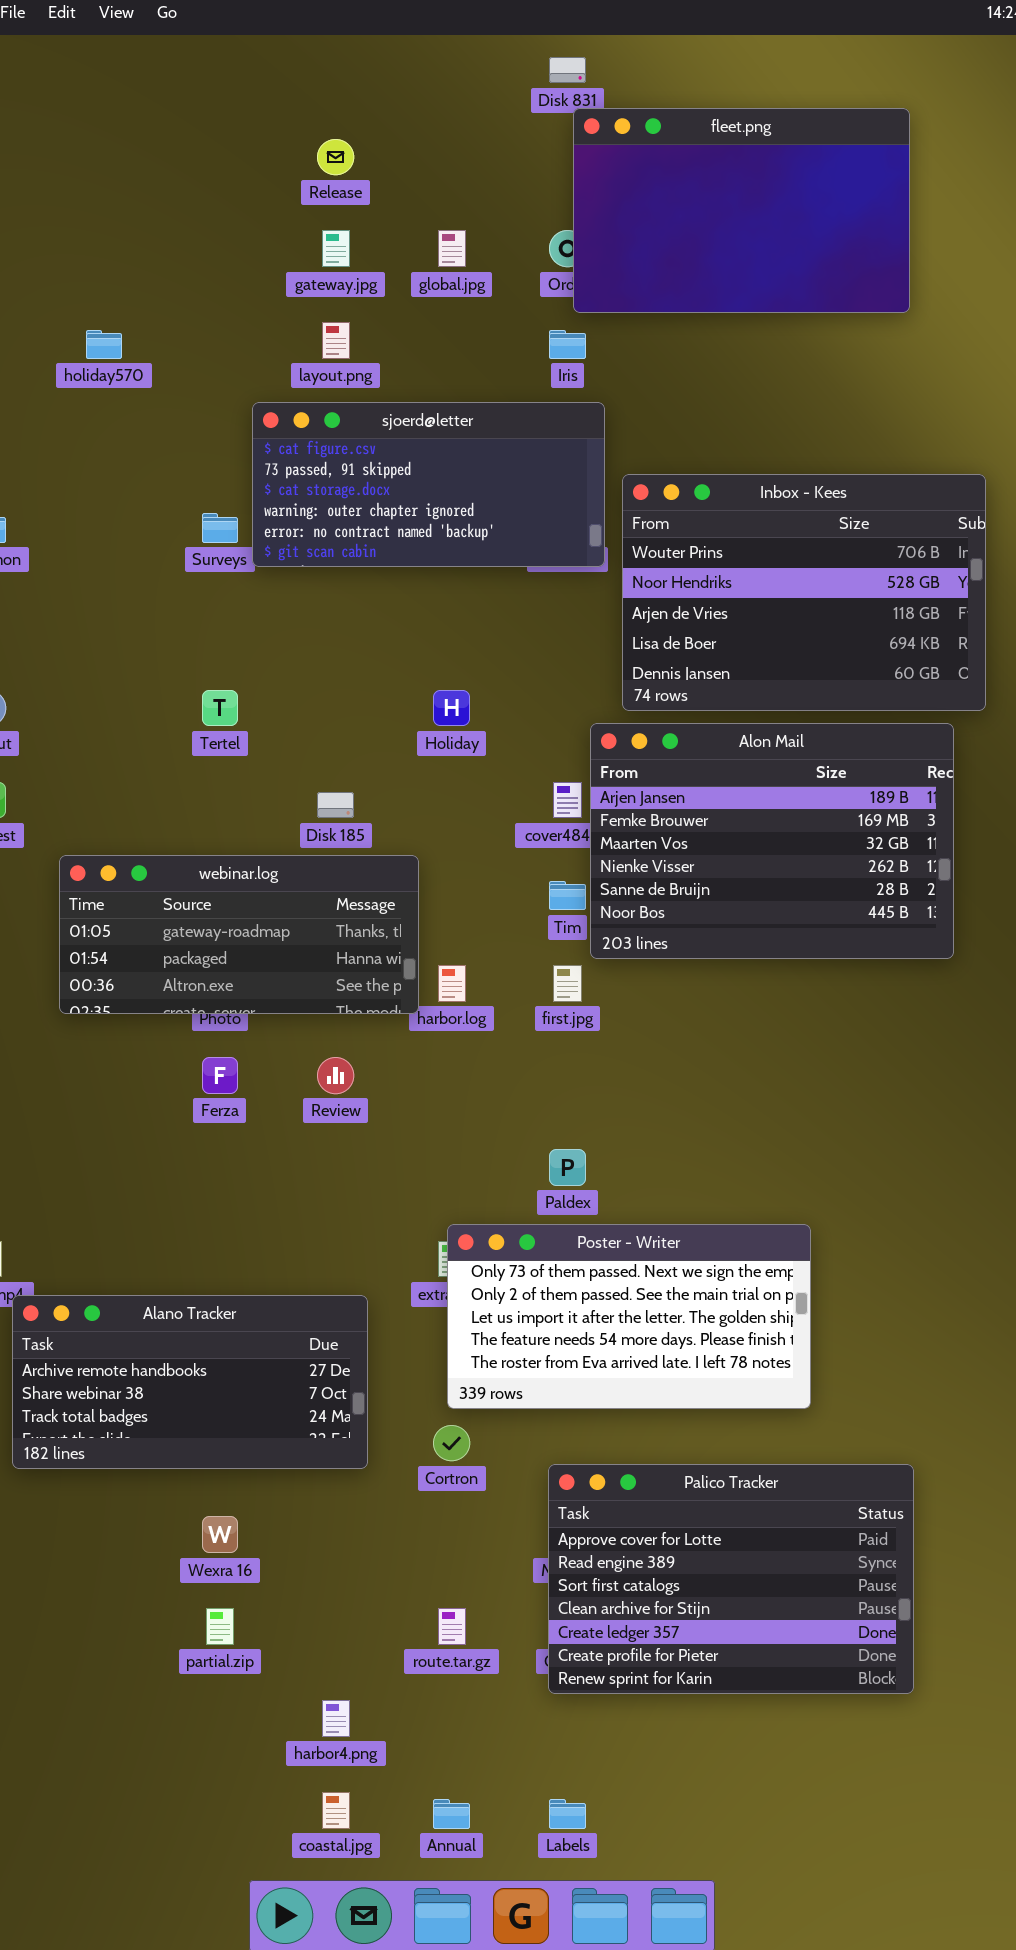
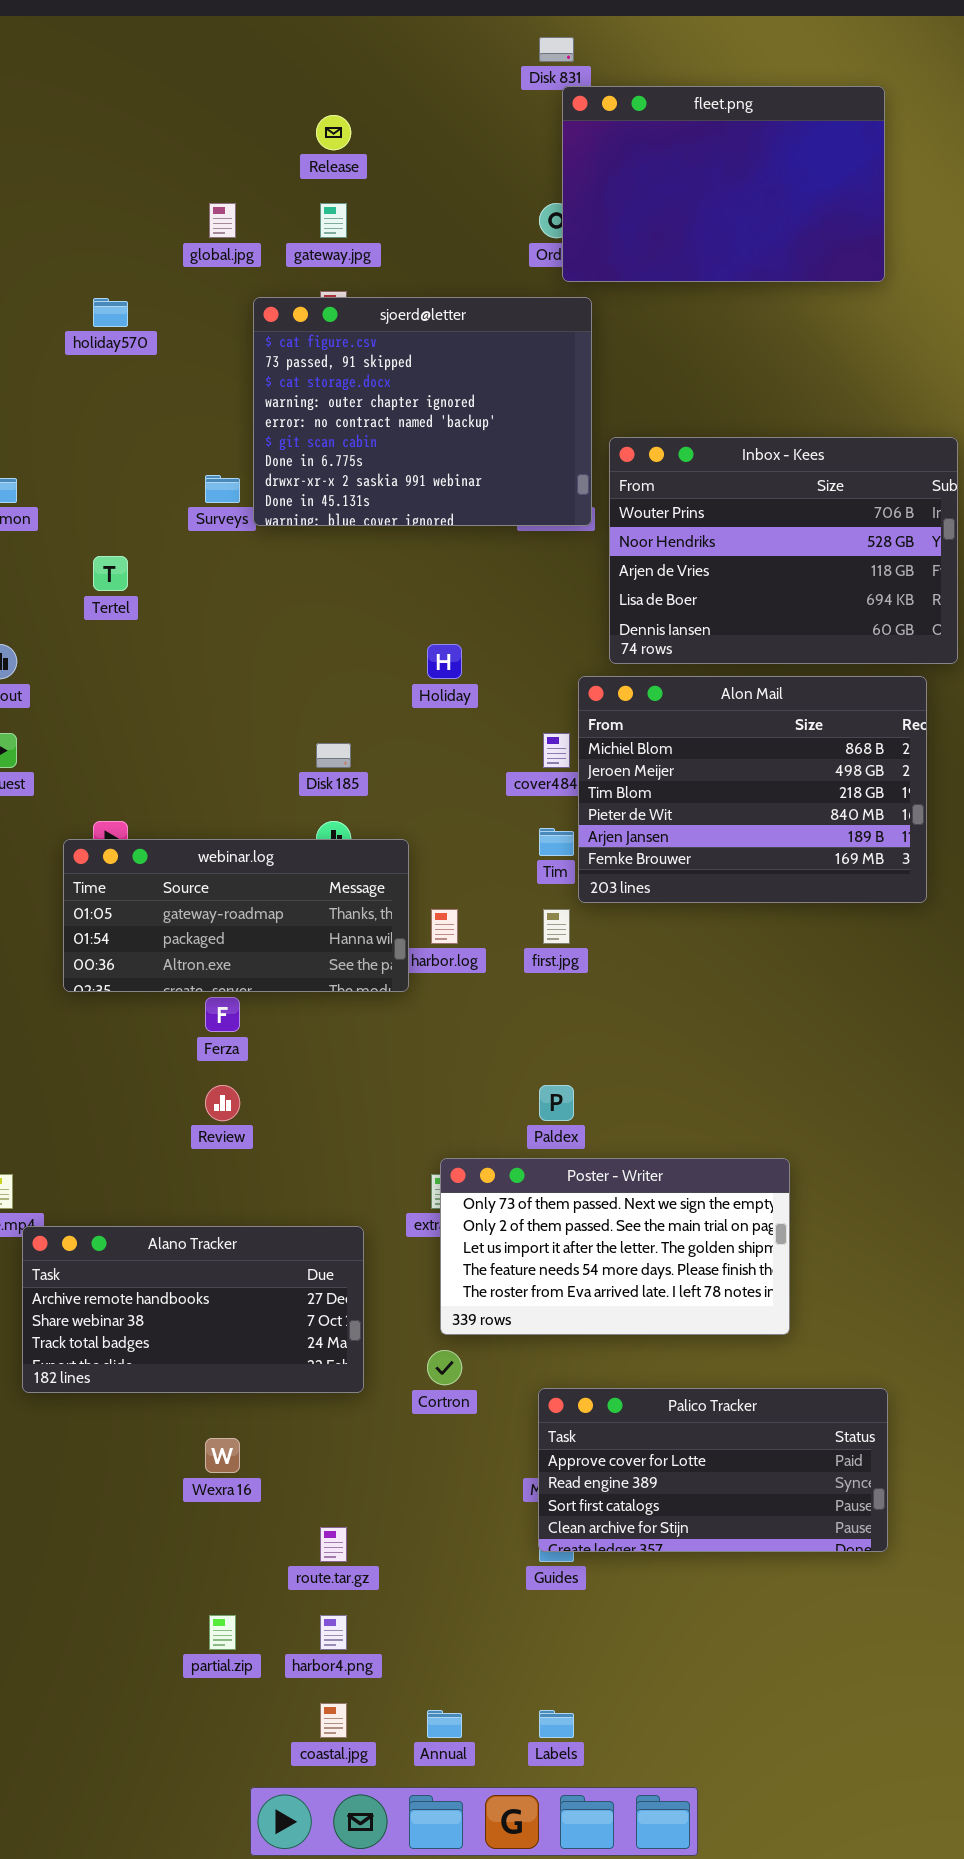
global.jpg: [438,230,466,267] -> [209,203,236,238], moved
sjoerd@letter: [252,402,605,567] -> [253,297,592,526], resized
Tertel: [202,690,238,726] -> [93,556,128,591], moved
Alon Mail: [590,723,954,959] -> [578,676,927,903], scrolled up 4 rows
webinar.log: [59,855,419,1014] -> [63,839,409,992], moved
Review: [317,1057,354,1094] -> [205,1085,240,1121], moved
Palico Tracker: [548,1464,914,1694] -> [538,1388,888,1552], resized
partial.zip: [206,1608,234,1645] -> [209,1615,236,1650], moved
route.tar.gz: [438,1608,466,1645] -> [320,1527,347,1562], moved

